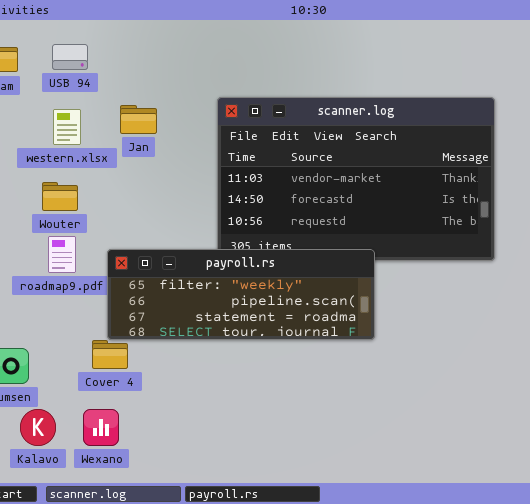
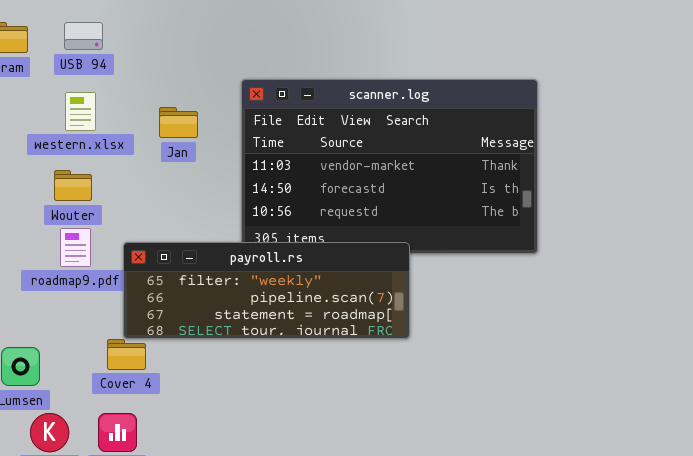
Jan: [120,105,157,134] -> [159,107,198,138], moved

